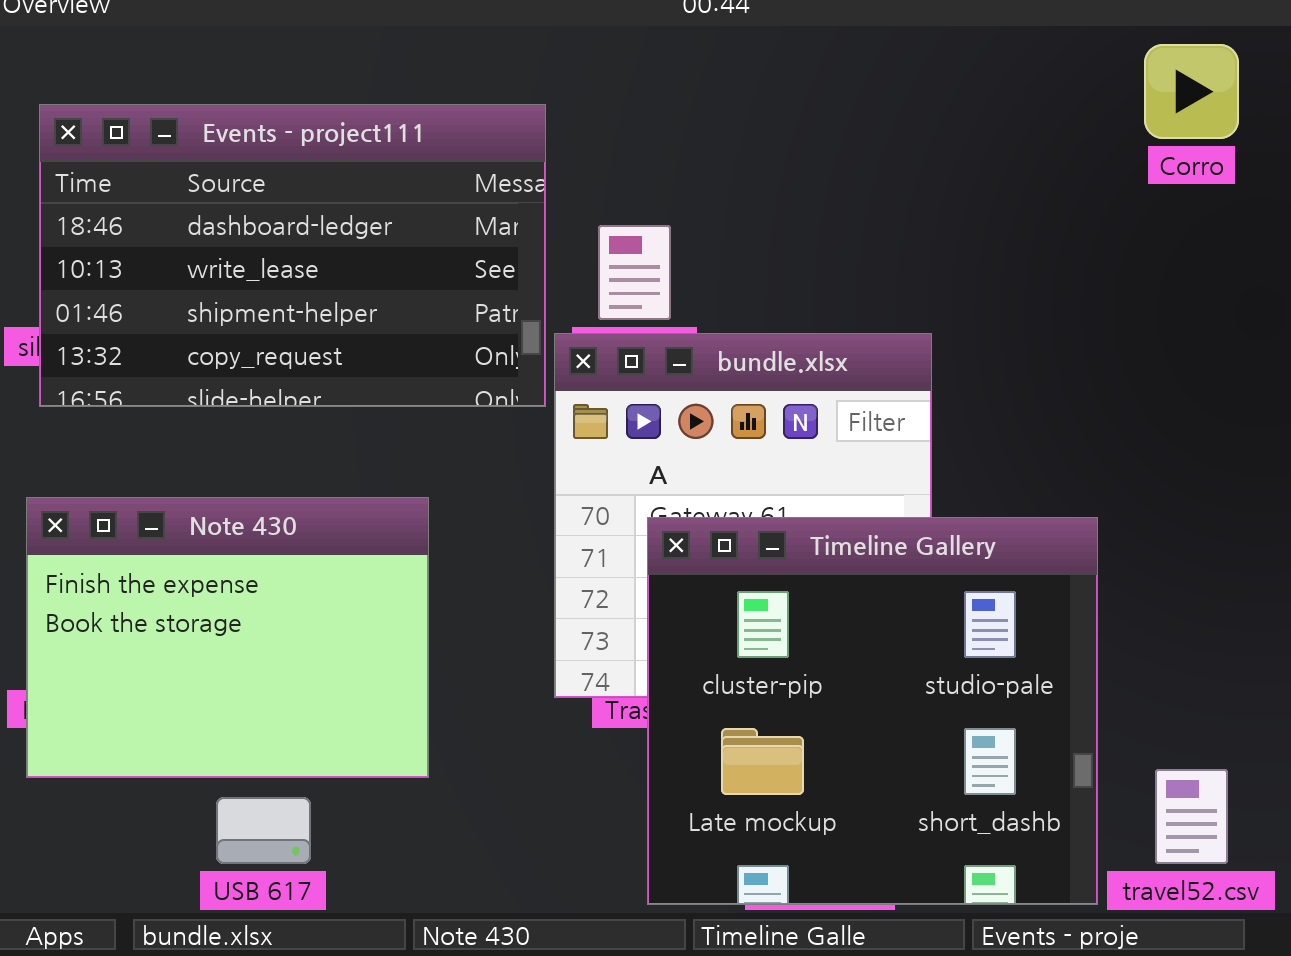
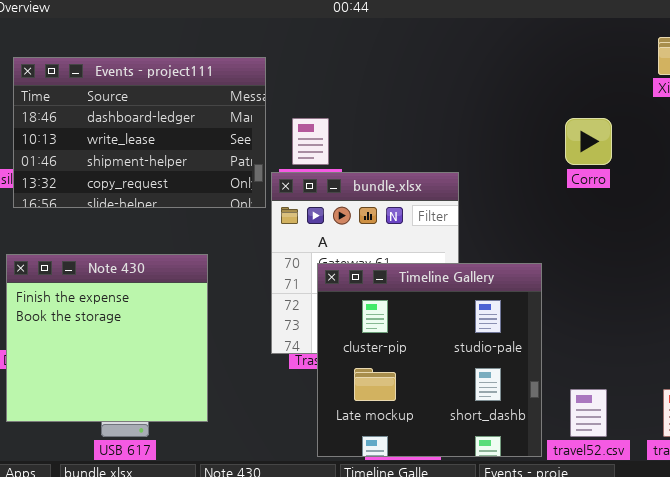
Corro: [1144,44,1239,139] -> [565,118,612,165], moved
Note 430: [26,497,429,778] -> [6,254,208,422], resized

